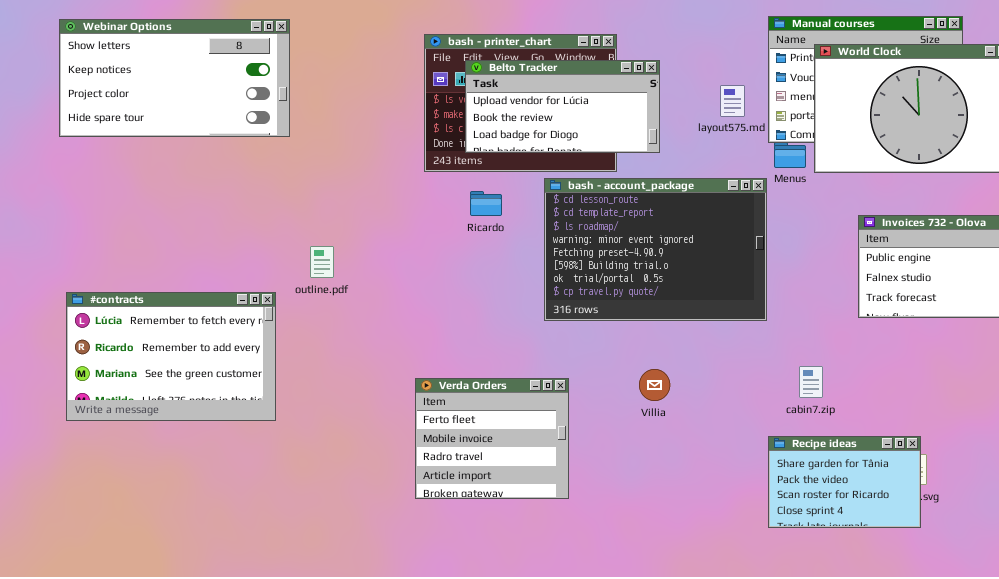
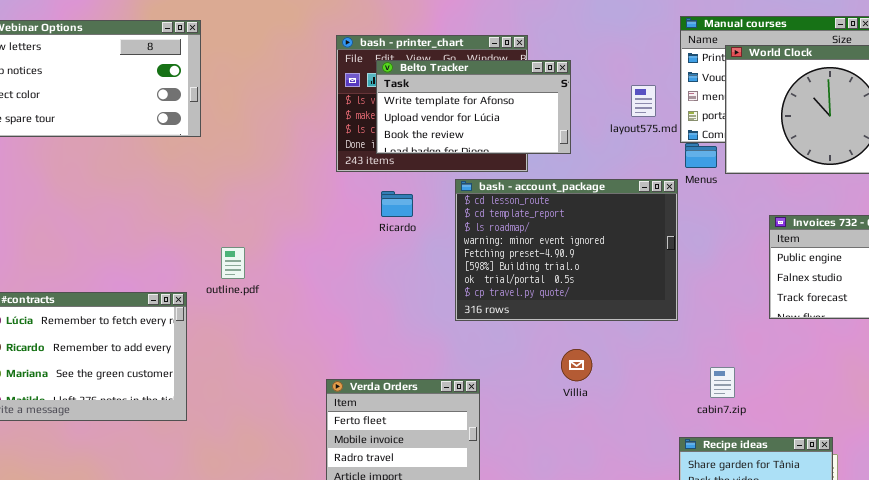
Belto Tracker: [465,60,660,153] -> [376,60,571,154], scrolled up 1 row
Villia: [639,369,670,401] -> [561,349,592,381], moved

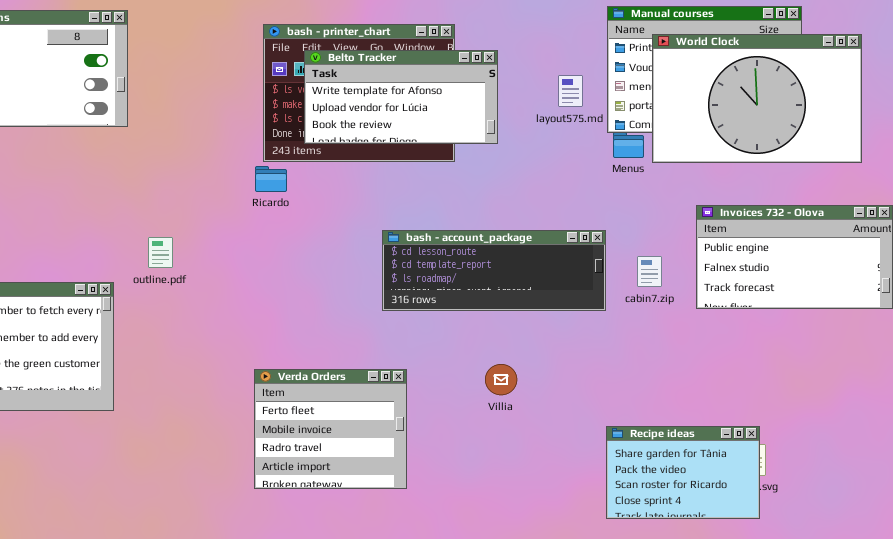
bash - account_package: [455,179,678,321] -> [382,230,606,311], resized
Ricardo: [381,191,413,217] -> [255,166,287,192], moved
Villia: [561,349,592,381] -> [485,364,517,395], moved
cabin7.zip: [710,367,735,398] -> [637,256,662,287], moved

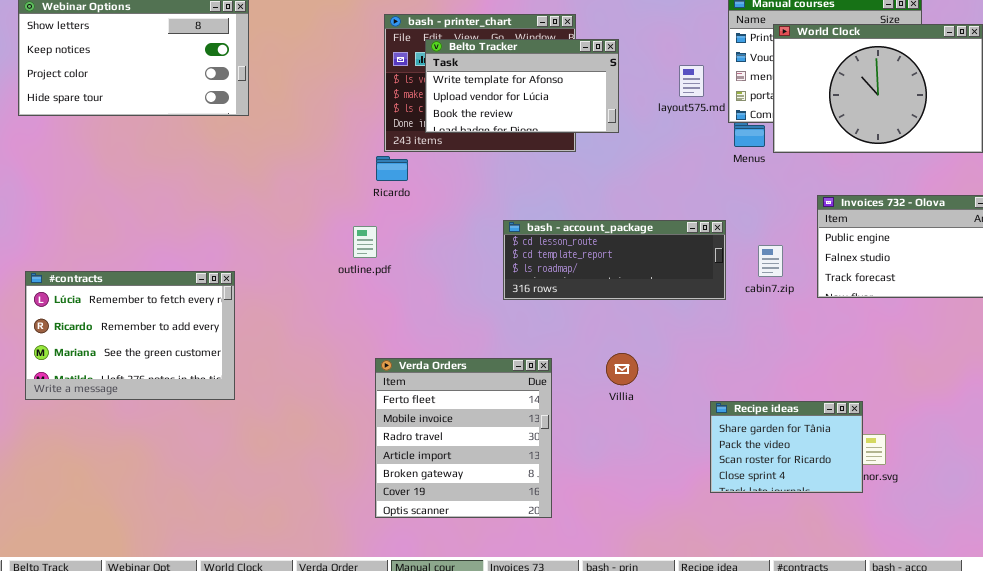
outline.pdf: [148,237,173,268] -> [353,226,377,258], moved
Verda Orders: [254,369,407,489] -> [375,358,552,518], resized
Recipe ideas: [606,426,760,519] -> [710,401,863,493], moved

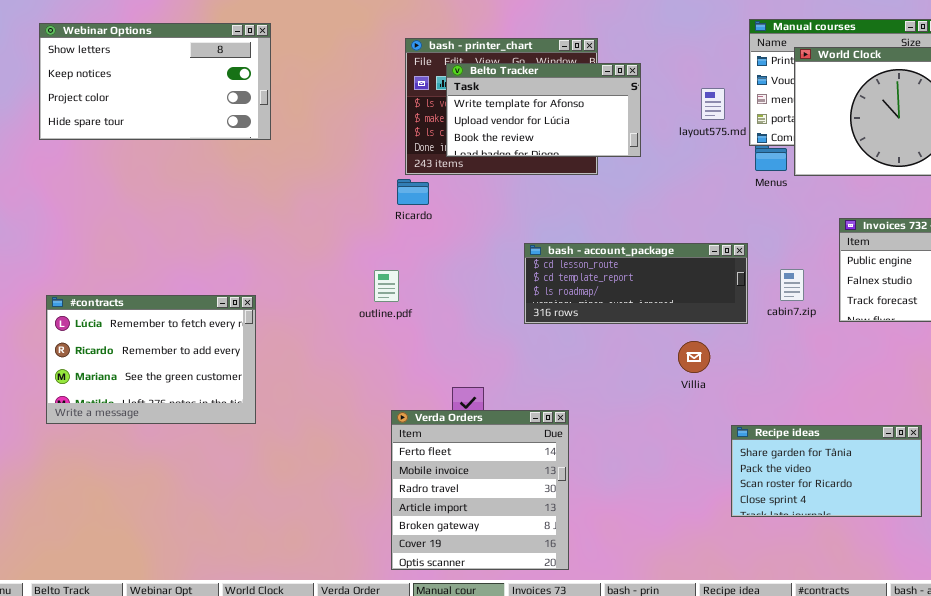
outline.pdf: [353,226,377,258] -> [374,270,399,302], moved
Villia: [606,353,638,385] -> [678,341,710,373], moved
Verda Orders: [375,358,552,518] -> [391,410,569,570], moved
Recipe ideas: [710,401,863,493] -> [731,425,922,517], resized

